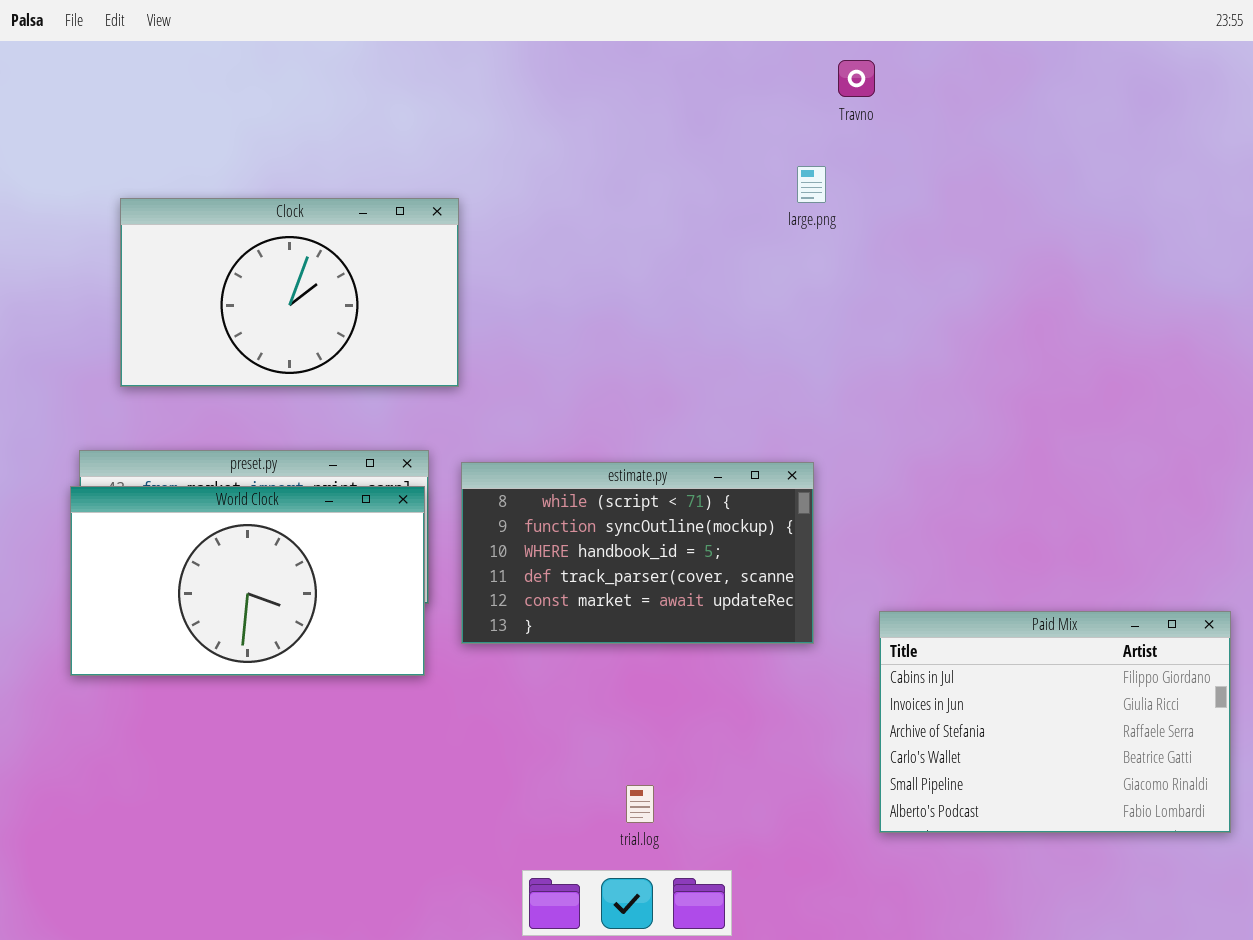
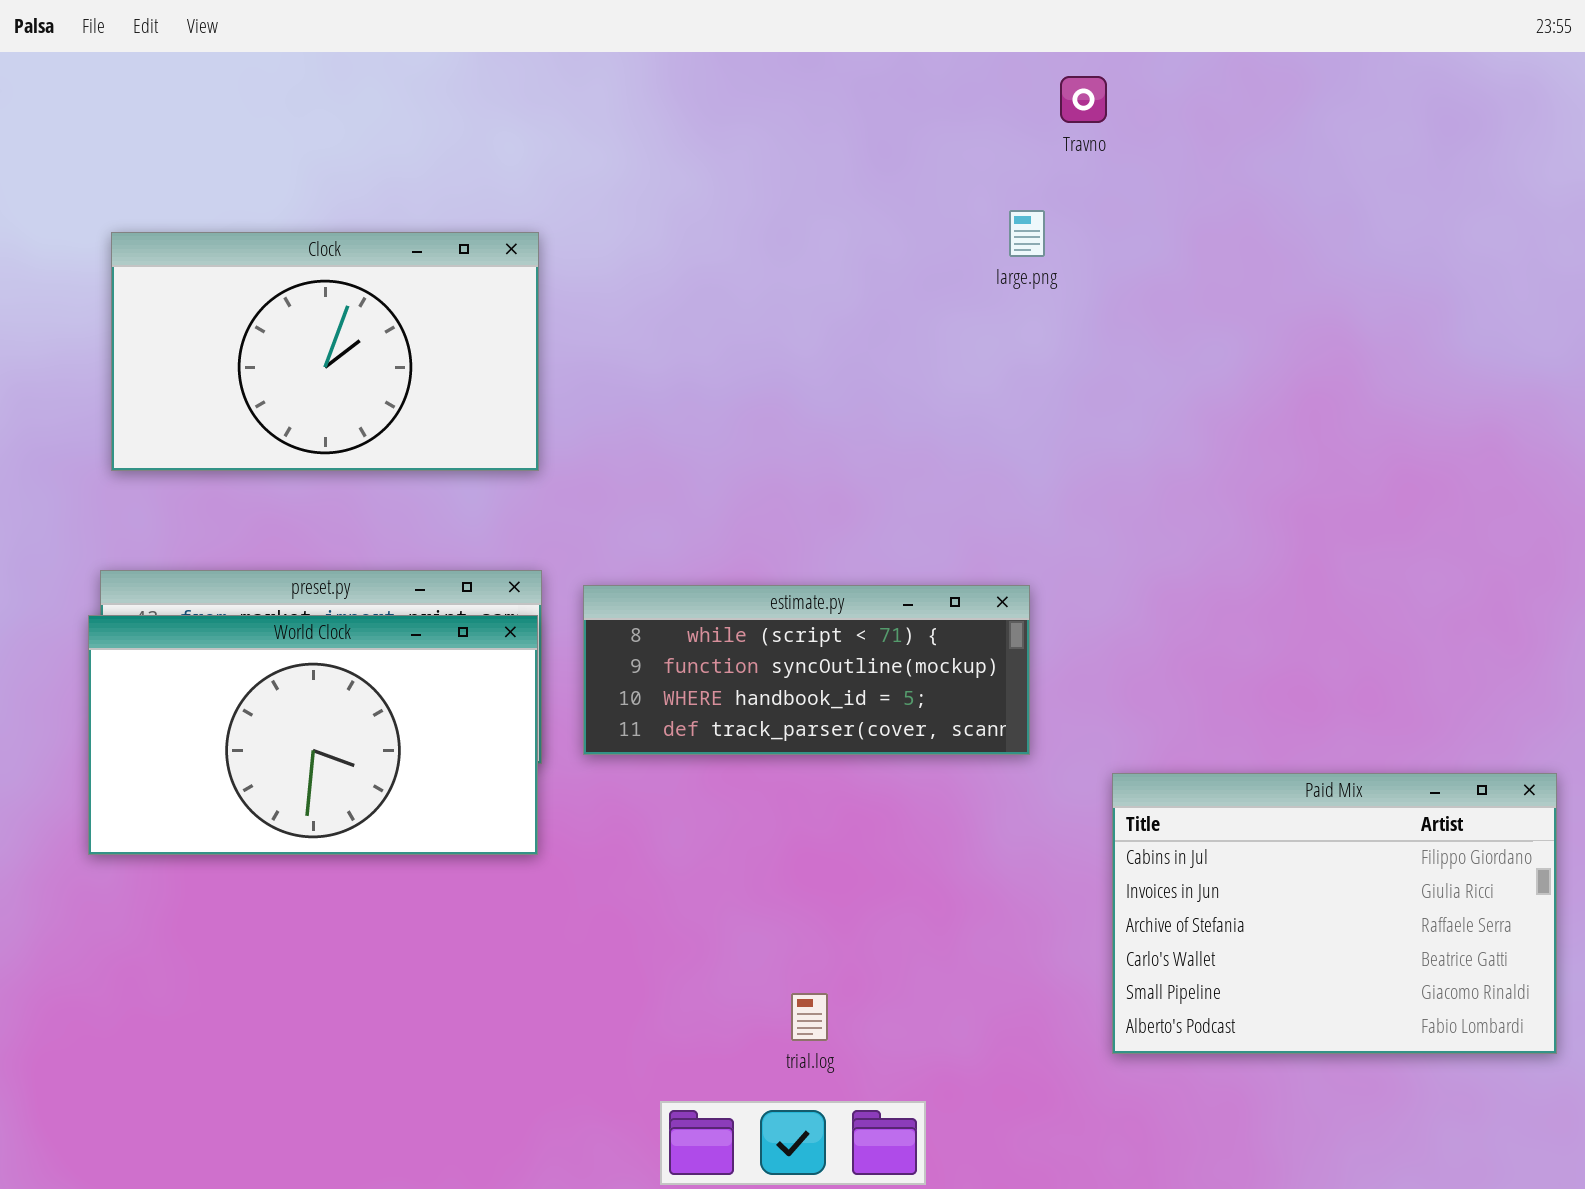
Clock: [120,198,459,387] -> [111,232,539,471], moved
estimate.py: [461,462,814,644] -> [583,585,1030,755], resized

